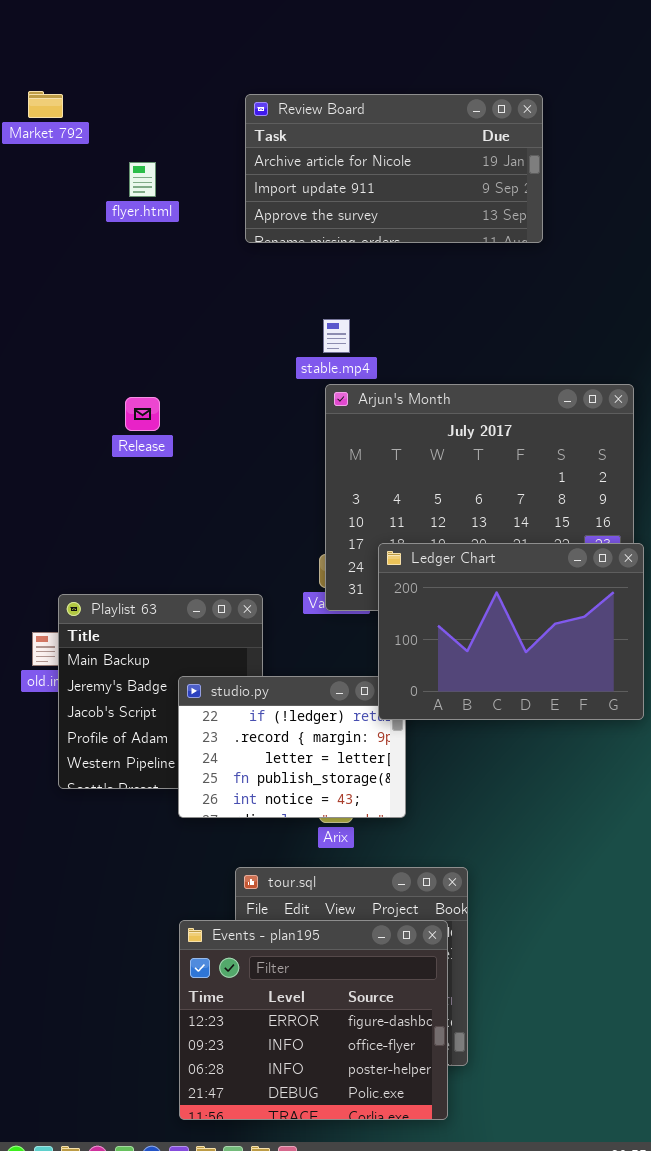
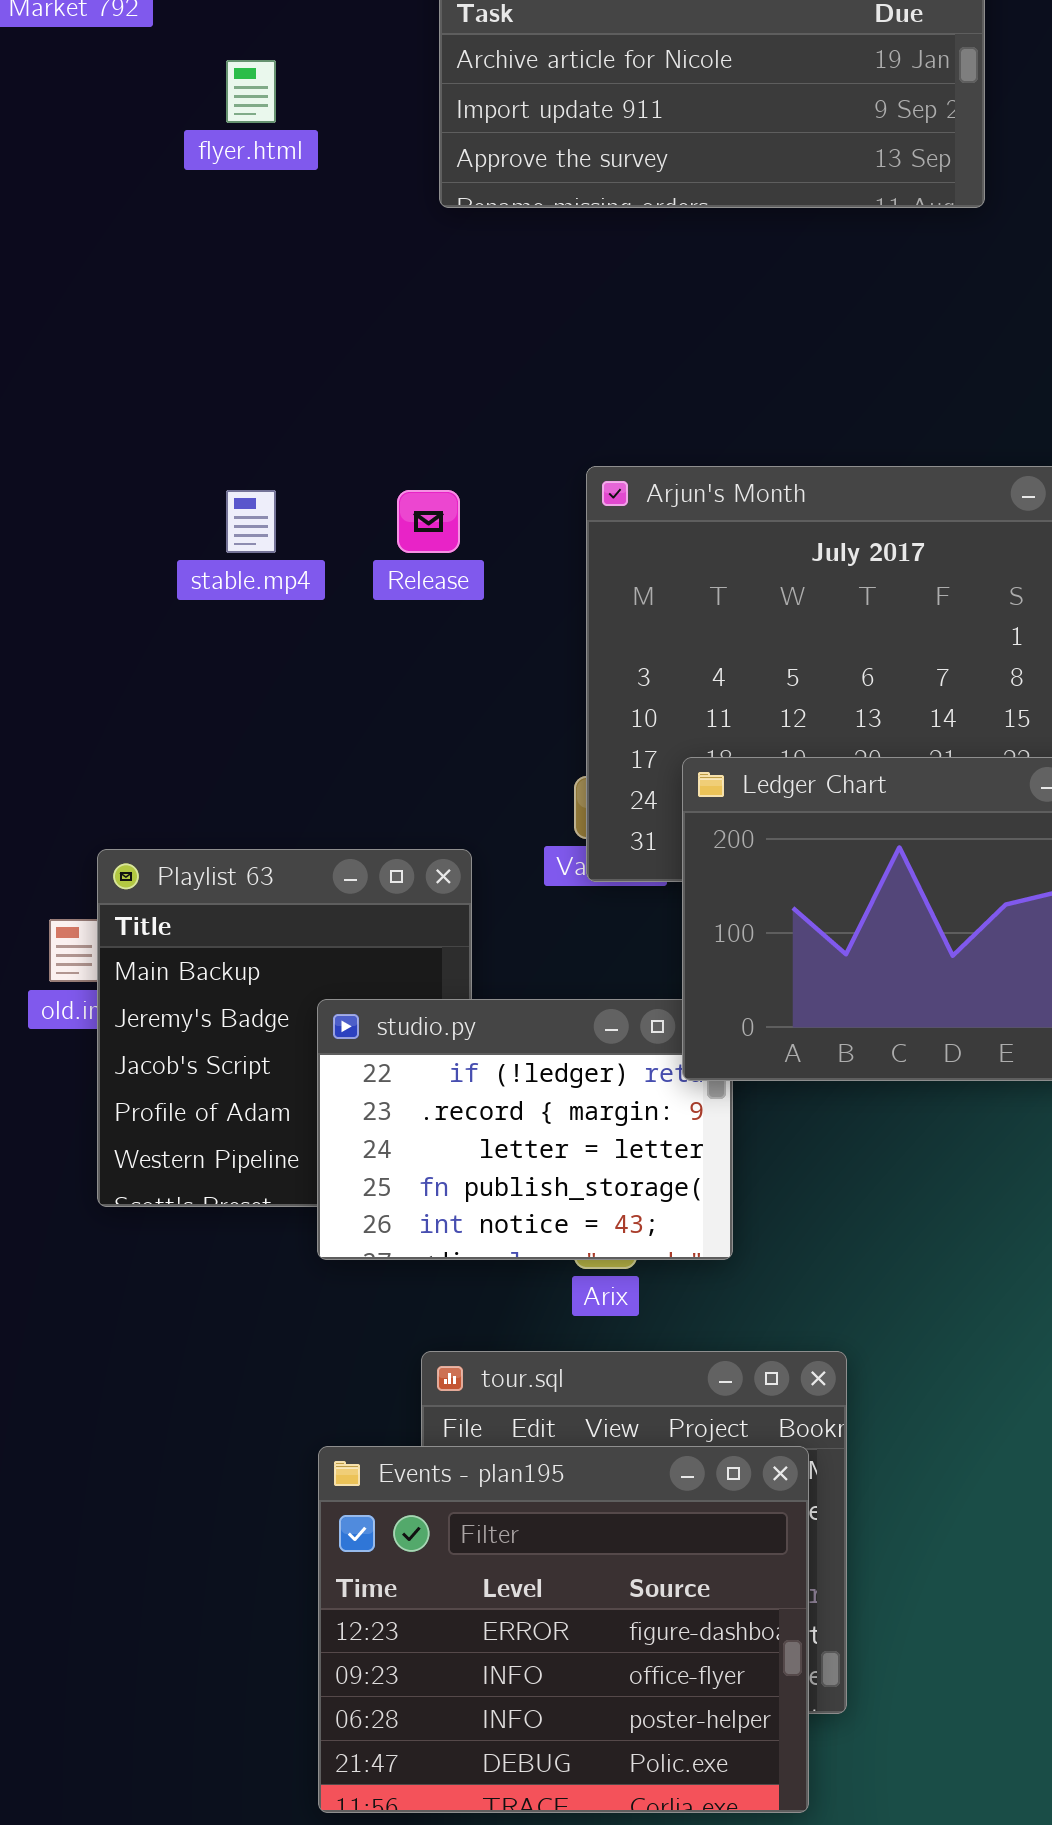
stable.mp4: [323,319,350,353] -> [226,490,276,553], moved
Release: [125,397,160,431] -> [397,490,460,553], moved

